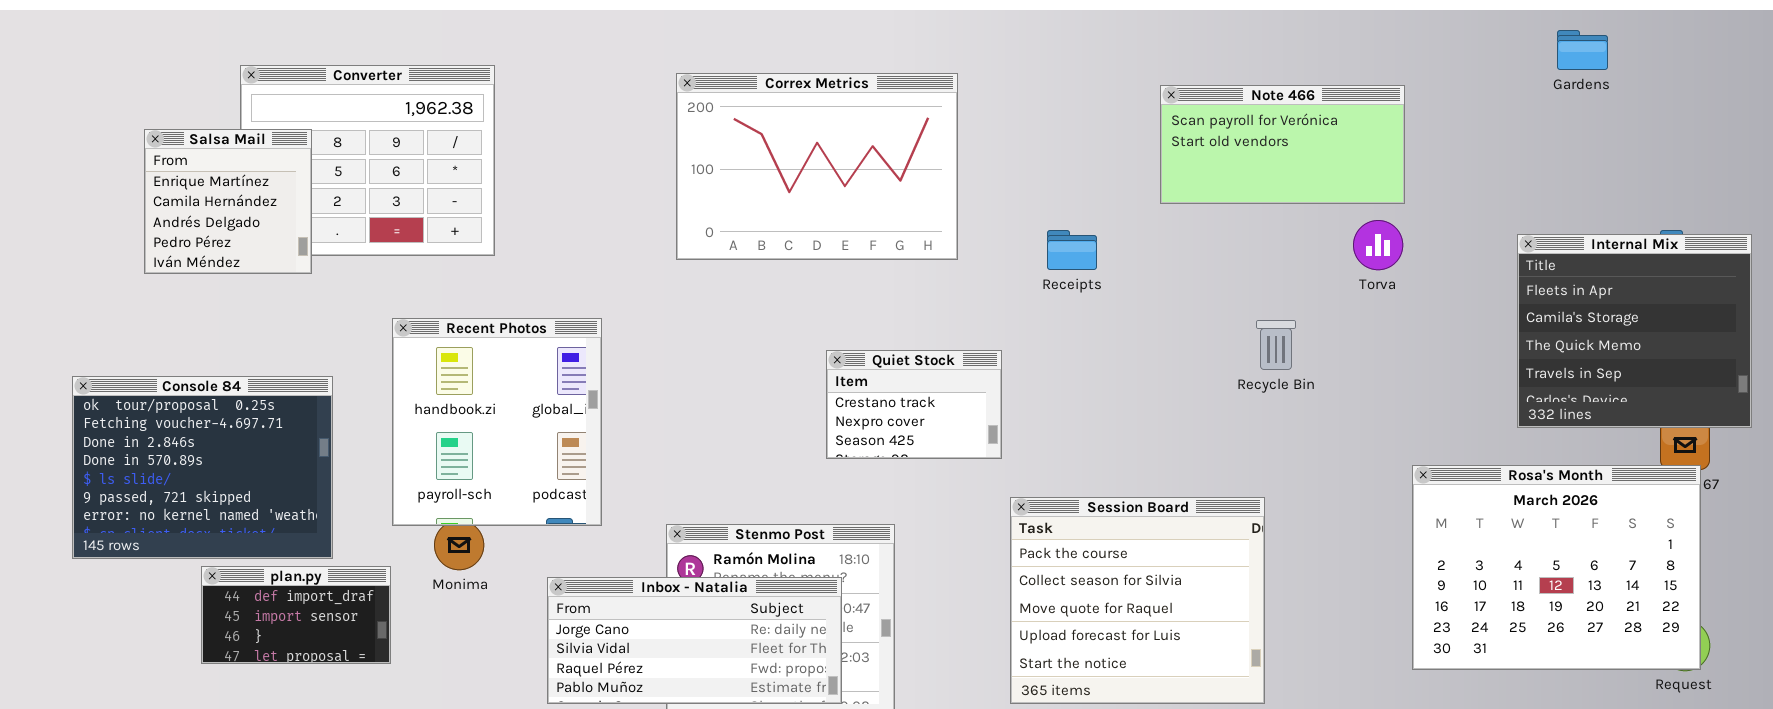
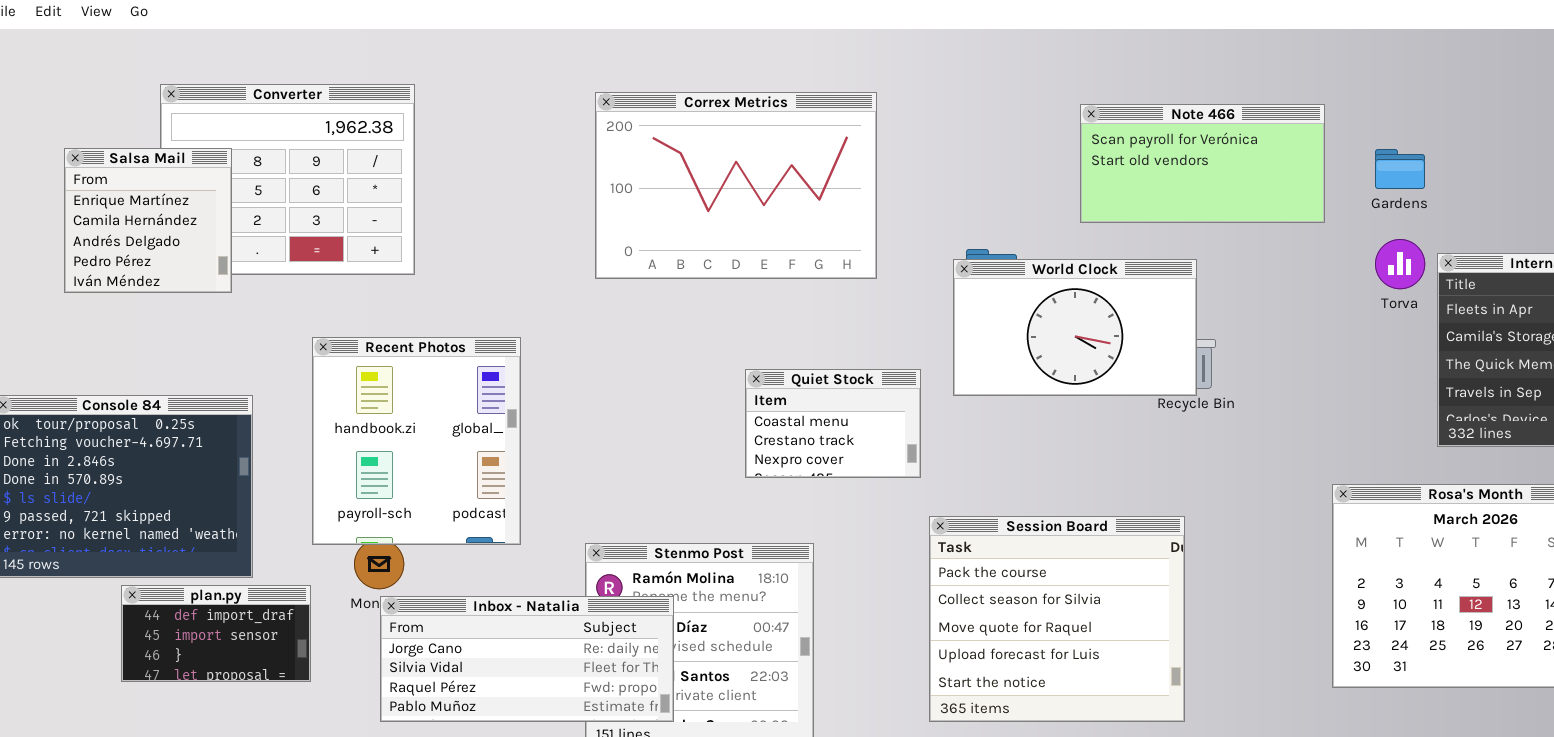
Gardens: [1557,30,1608,70] -> [1375,149,1425,189], moved
Torva: [1353,220,1403,270] -> [1375,239,1425,289], moved
World Clock: none -> [953,259,1197,396], opened
Quiet Stock: [826,350,1002,459] -> [745,369,921,478], scrolled up 1 row
Inbox - Natalia: [547,577,842,704] -> [380,596,674,722], moved

